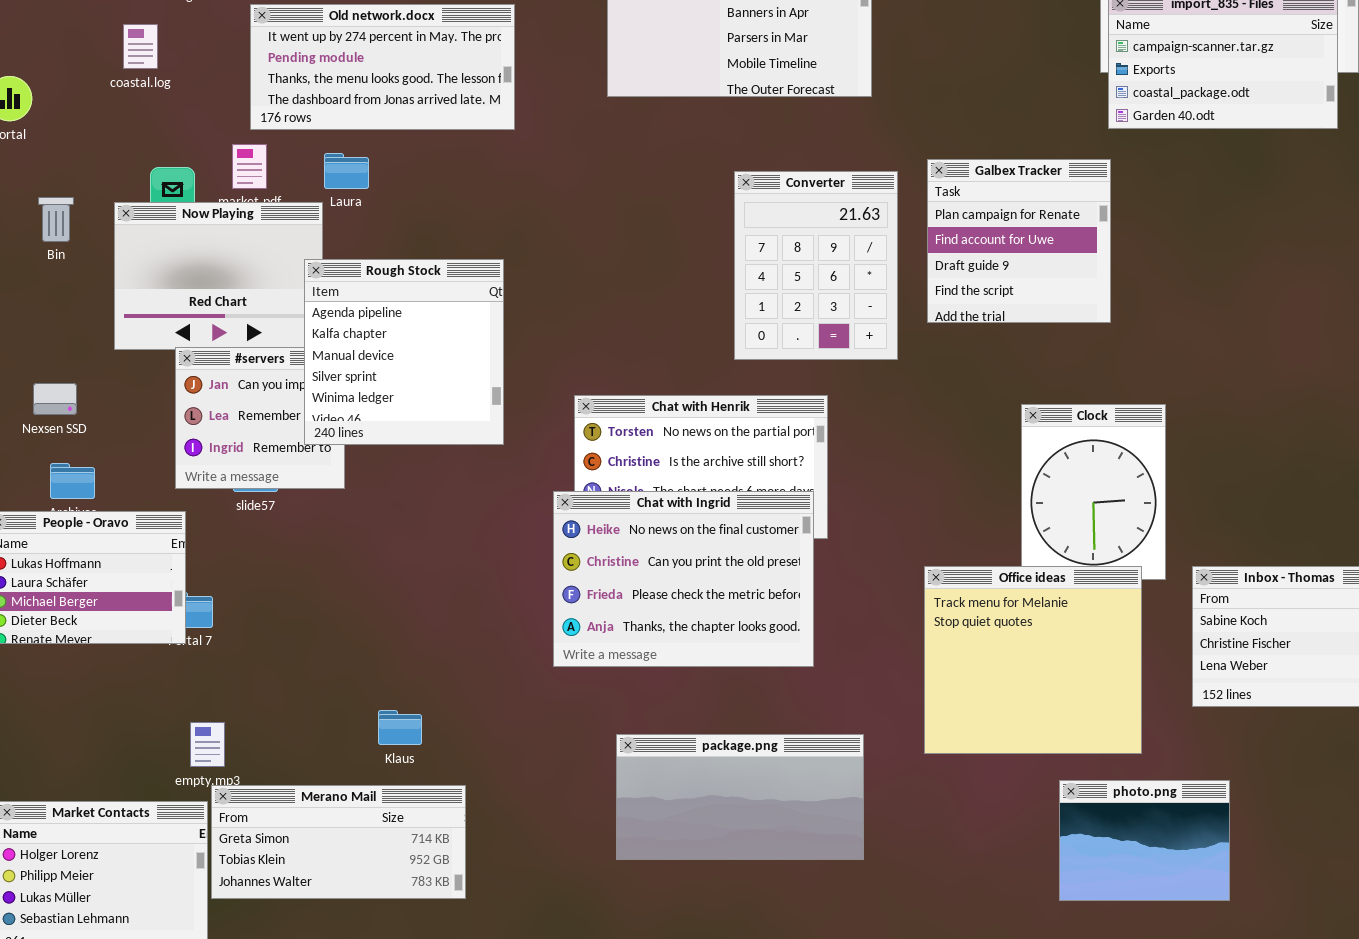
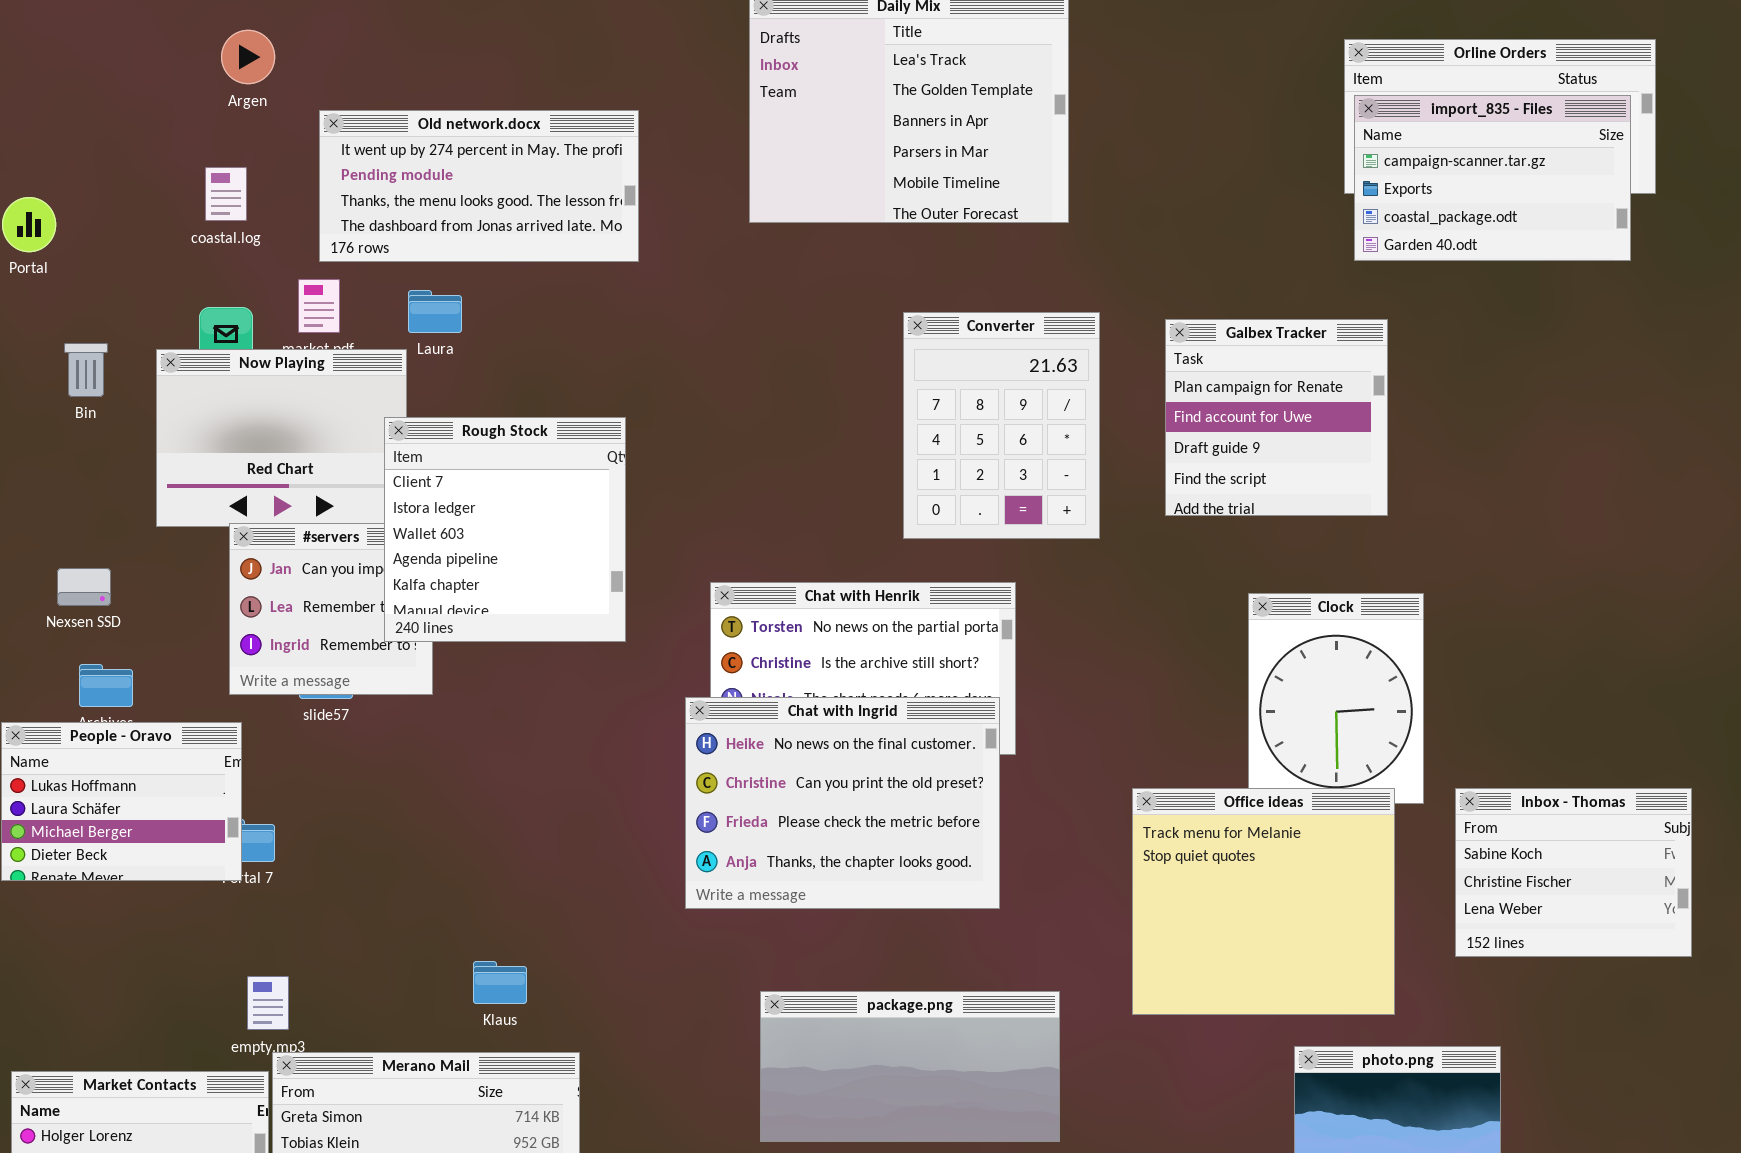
coastal.log: [123,24,158,69] -> [205,167,247,221], moved
Galbex Tracker: [927,159,1111,323] -> [1165,319,1388,516], moved
Rough Stock: [304,259,504,445] -> [384,417,626,642], scrolled up 3 rows

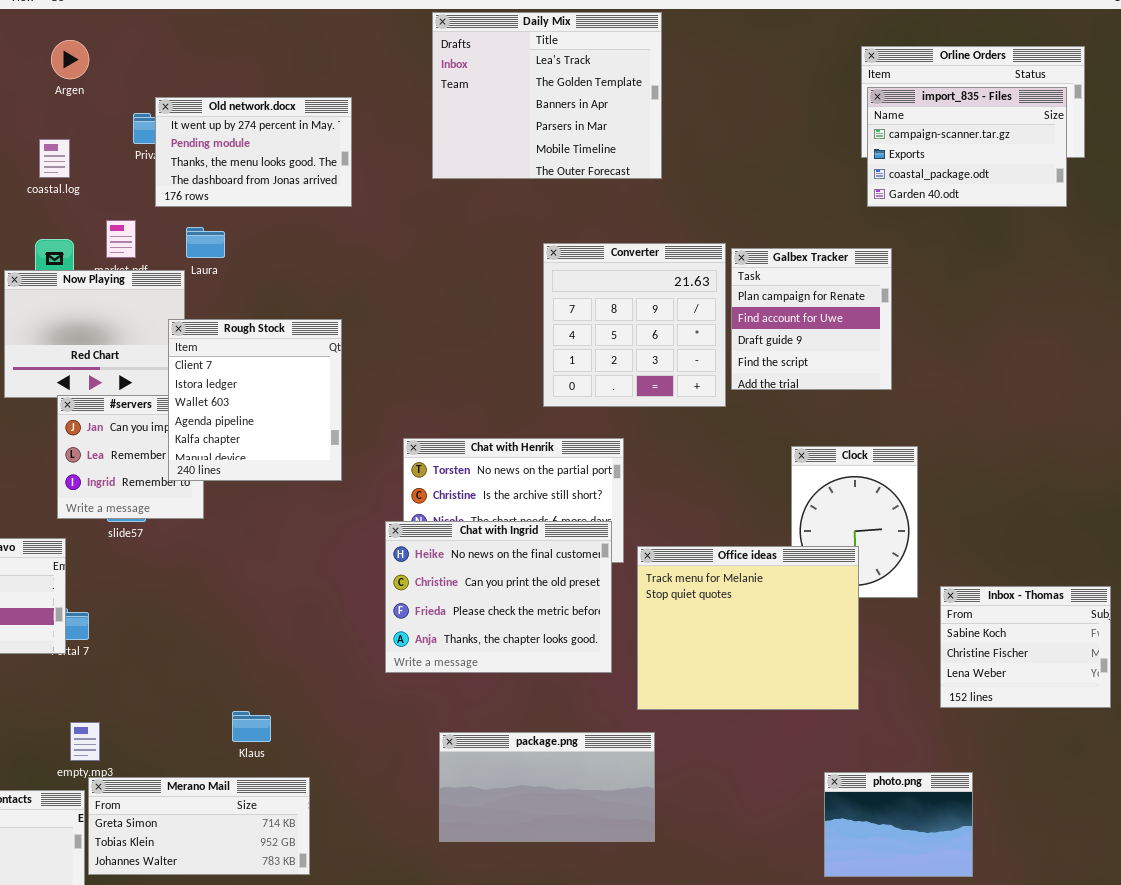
Old network.docx: [319,110,639,262] -> [155,97,352,207], resized
Converter: [903,312,1100,539] -> [543,243,726,407], resized
Office ideas: [1132,788,1395,1015] -> [637,546,859,710], moved, resized

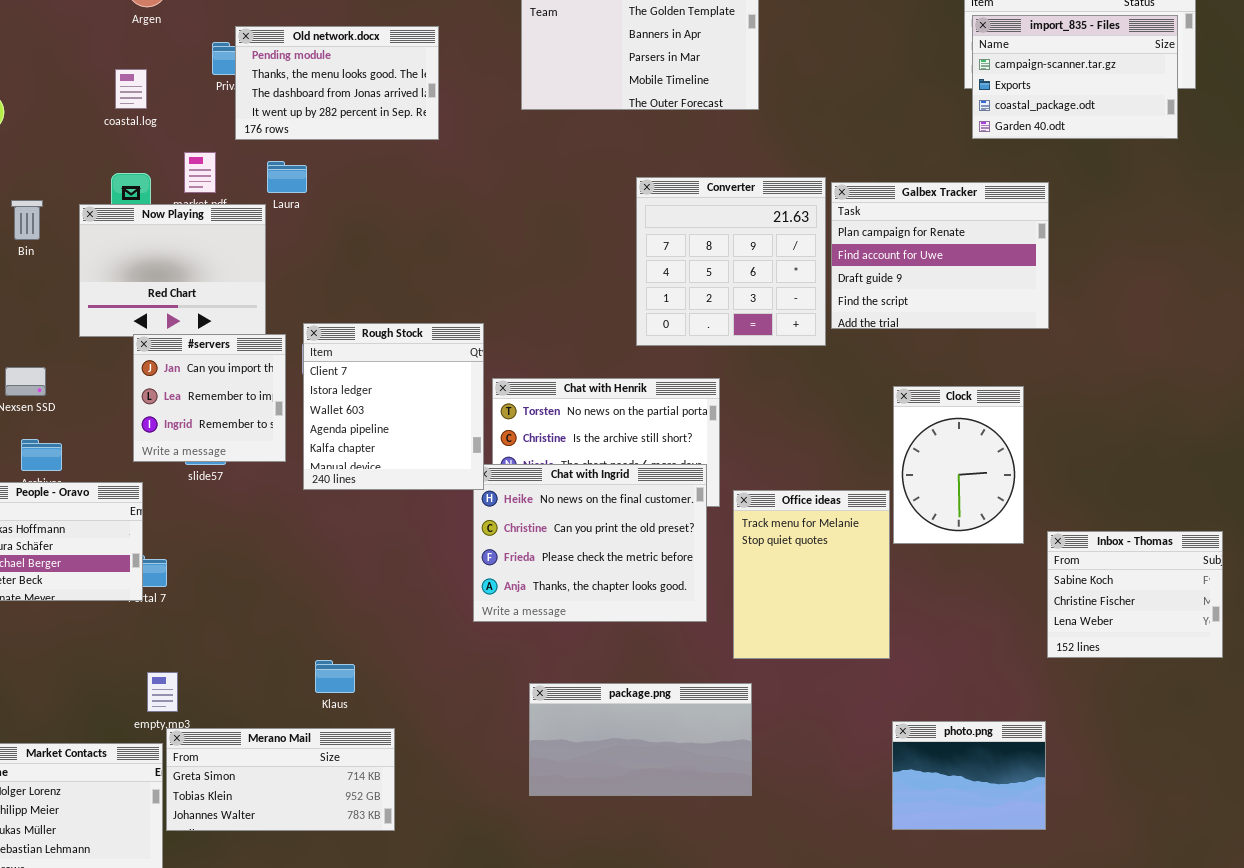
Old network.docx: [155,97,352,207] -> [235,26,439,140], scrolled down 1 row
Galbex Tracker: [731,248,892,390] -> [831,182,1049,329], resized
Rough Stock: [168,319,342,481] -> [303,323,484,490], moved
Office ideas: [637,546,859,710] -> [733,490,890,659], resized
photo.png: [824,772,973,877] -> [892,721,1046,830], moved

